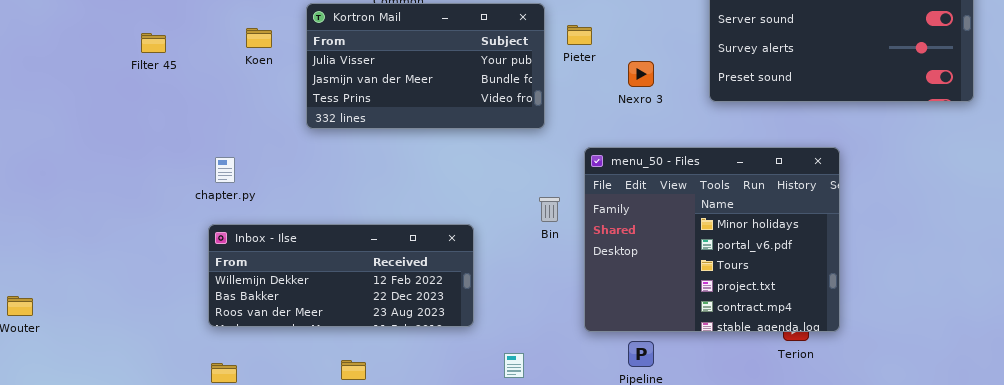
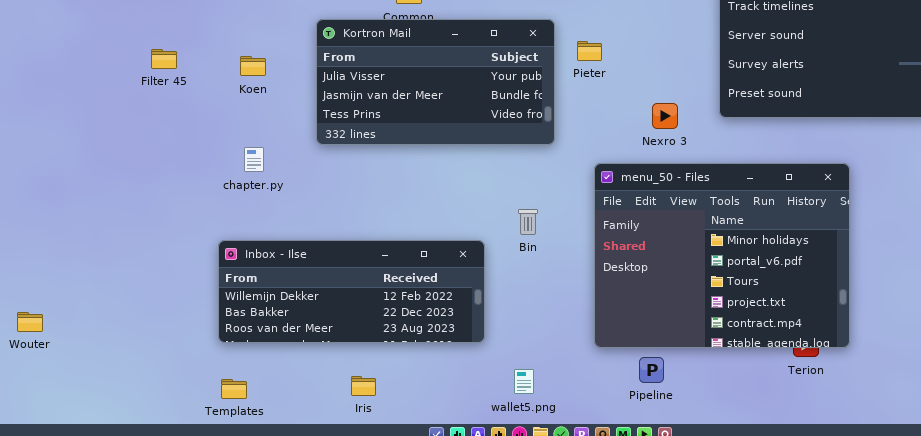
Koen: [246,28,272,48] -> [240,56,266,76], moved
Nexro 3: [628,61,654,87] -> [652,103,678,129], moved
chapter.py: [215,157,235,183] -> [244,147,264,172], moved
Bin: [539,197,560,222] -> [518,209,538,235], moved

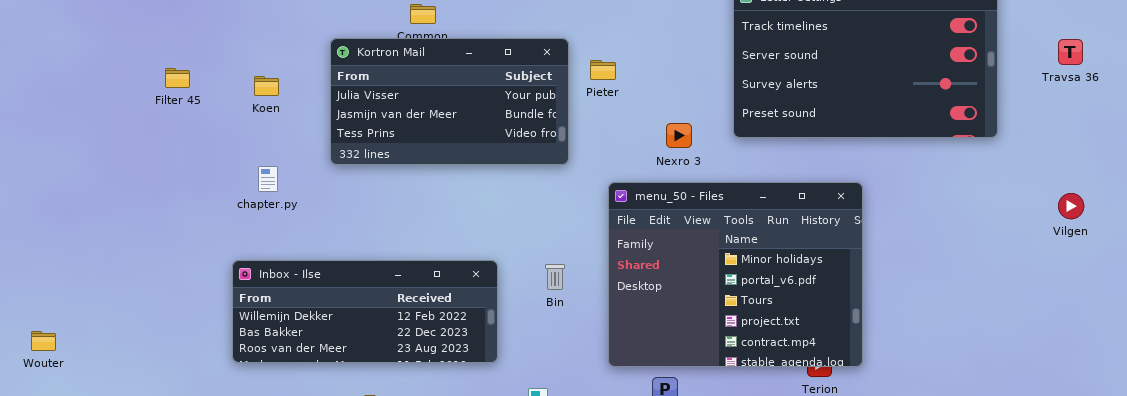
Bin: [518,209,538,235] -> [545,264,565,290], moved

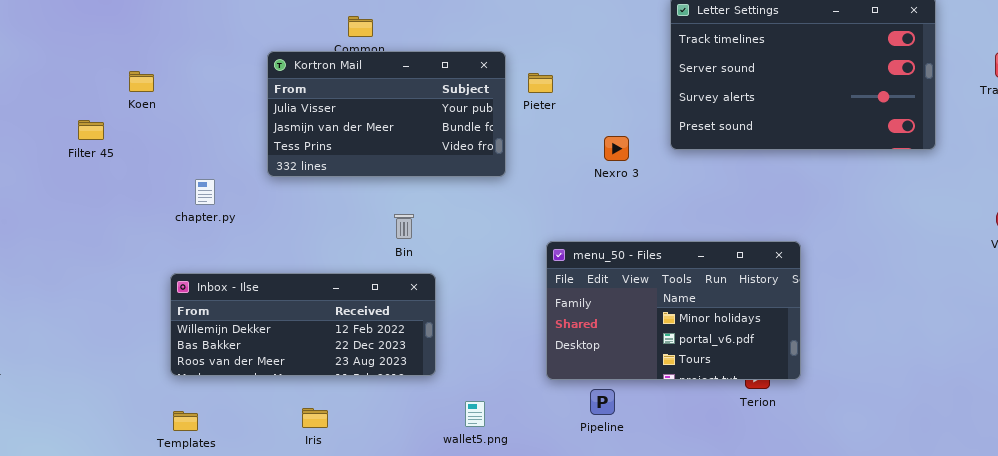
Filter 45: [165,68,190,88] -> [78,120,104,140], moved
Koen: [254,76,279,96] -> [129,71,154,92], moved
menu_50 - Files: [608,182,863,367] -> [546,241,801,380], resized
Bin: [545,264,565,290] -> [394,214,414,239], moved

